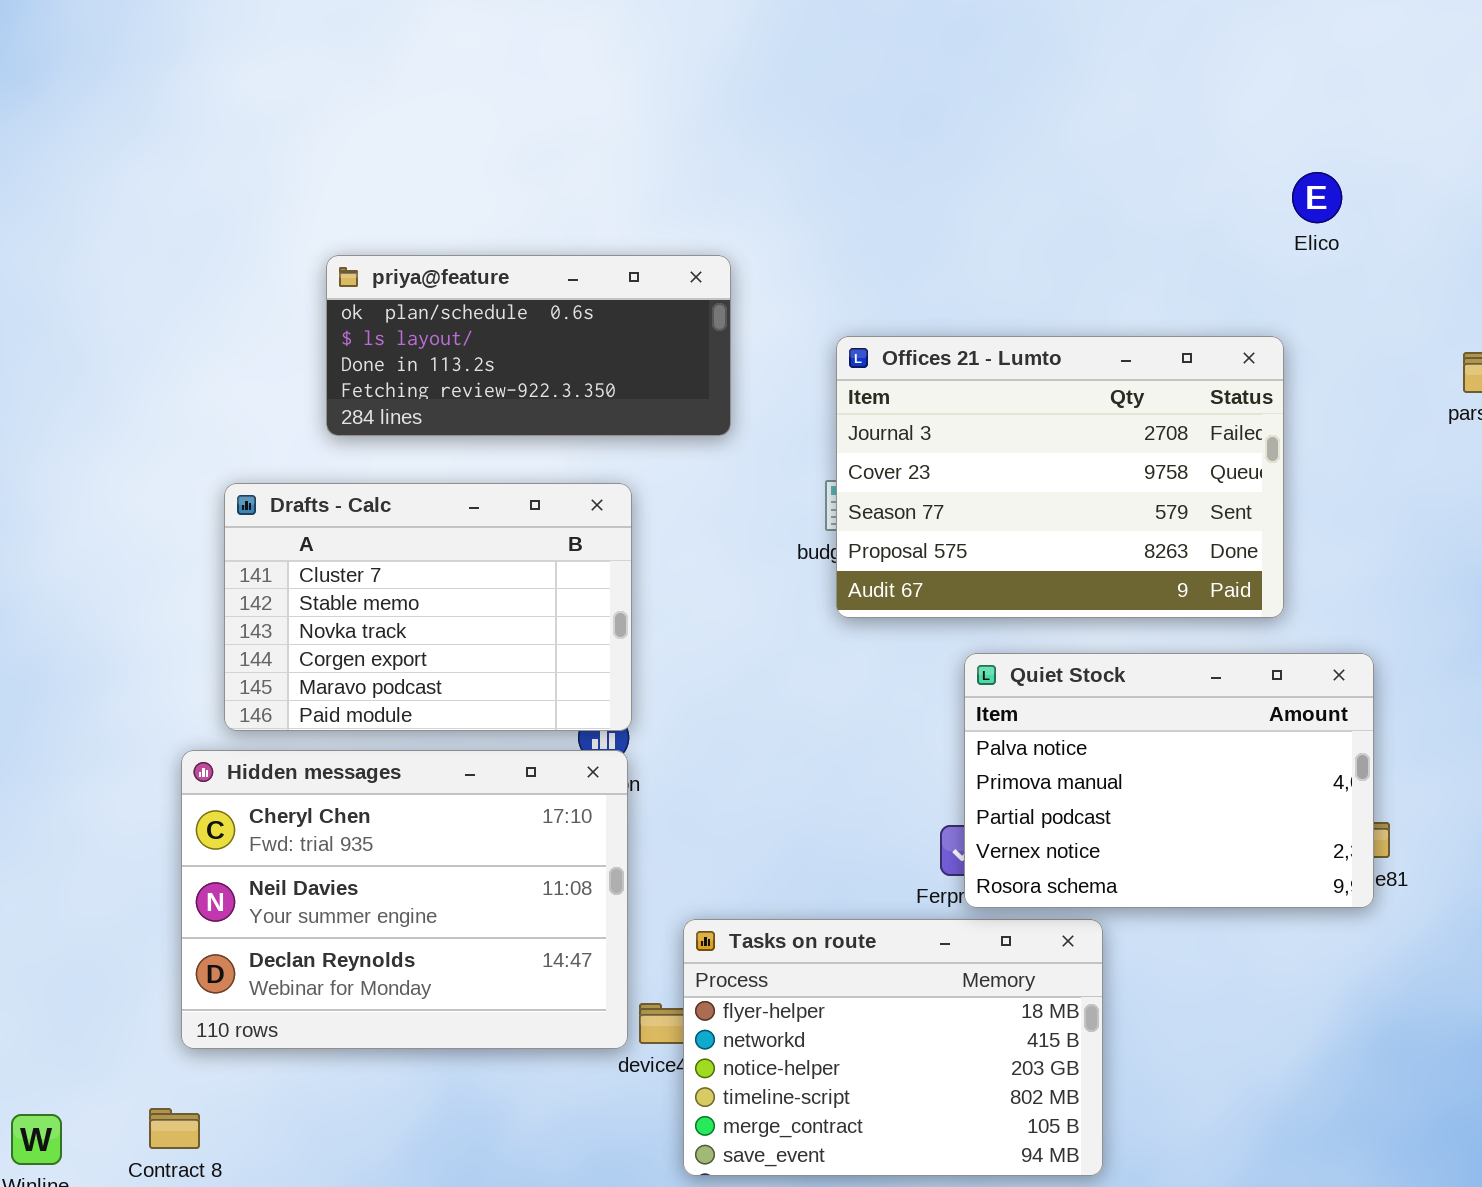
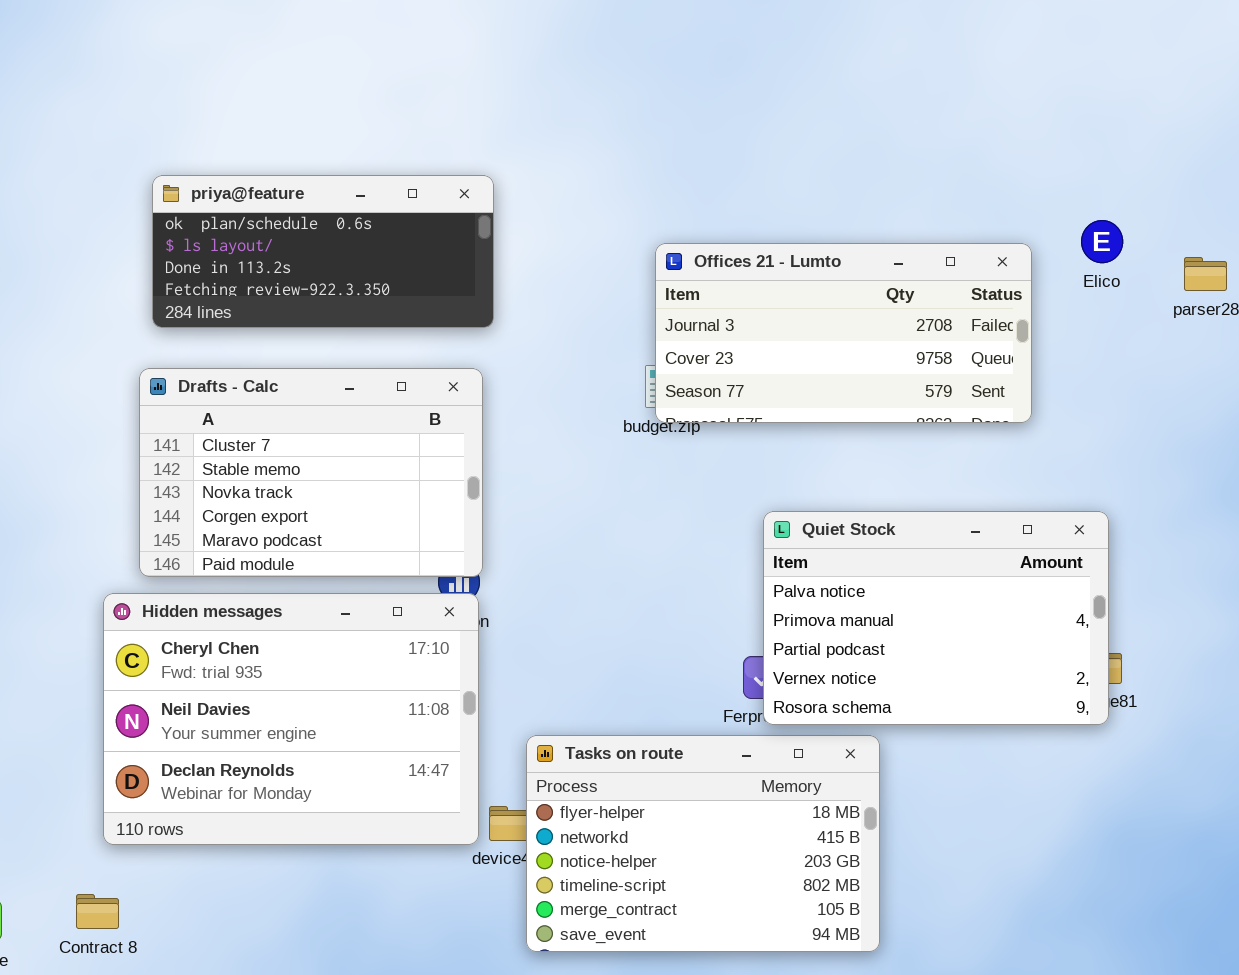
Elico: [1292,172,1342,223] -> [1081,220,1123,263], moved
priya@feature: [326,255,731,436] -> [152,175,494,328], moved
Offices 21 - Lumto: [836,336,1284,618] -> [655,243,1032,423], resized

